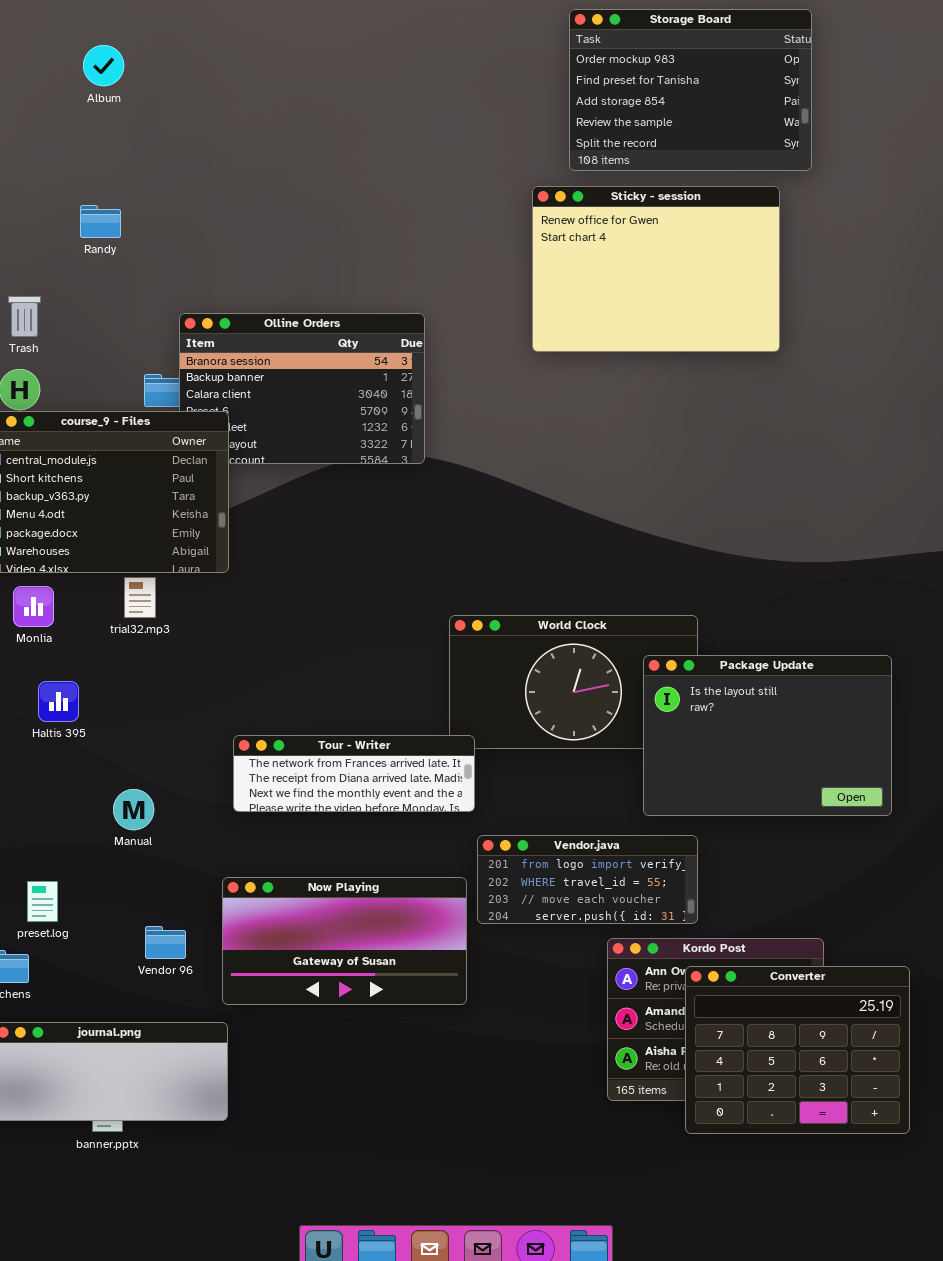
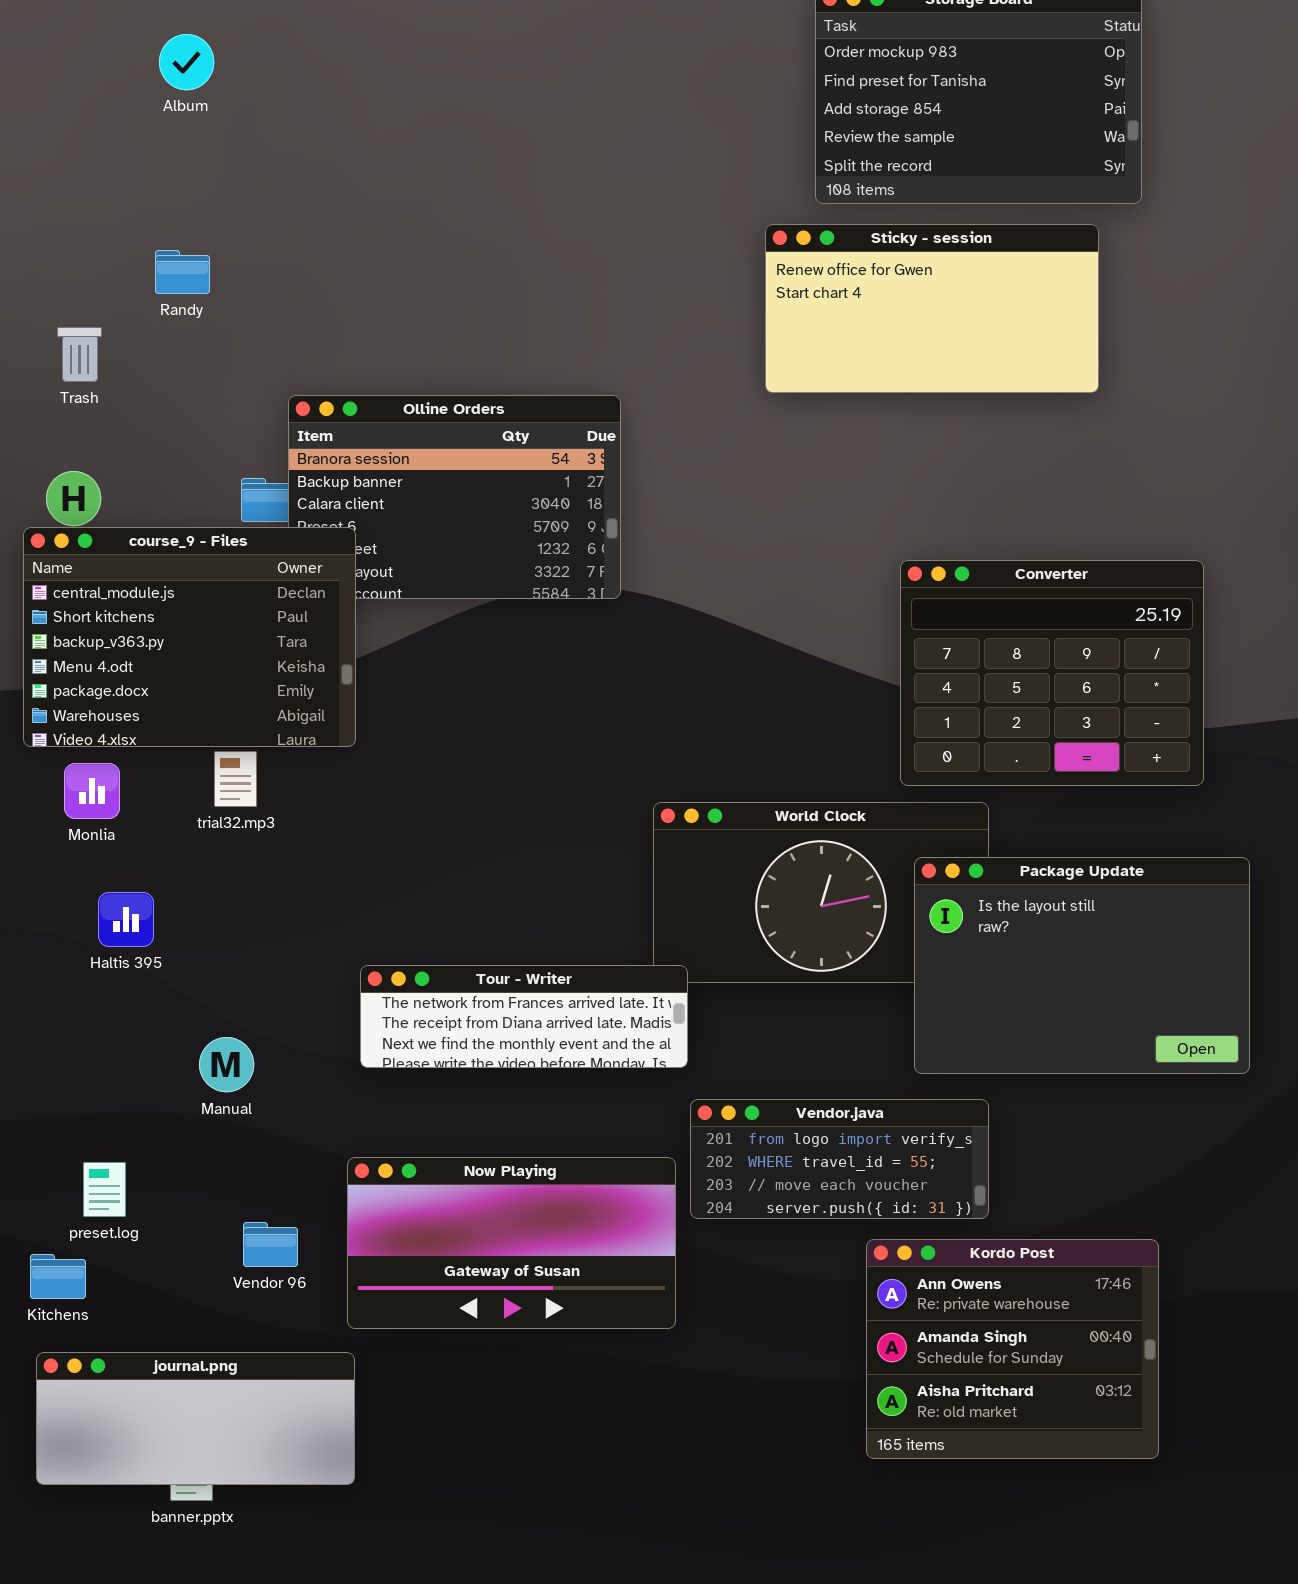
Sticky - session: [532,186,780,352] -> [765,224,1099,393], resized
Trash: [8,296,41,337] -> [57,327,102,382], moved
Converter: [685,966,910,1134] -> [900,560,1204,786], moved

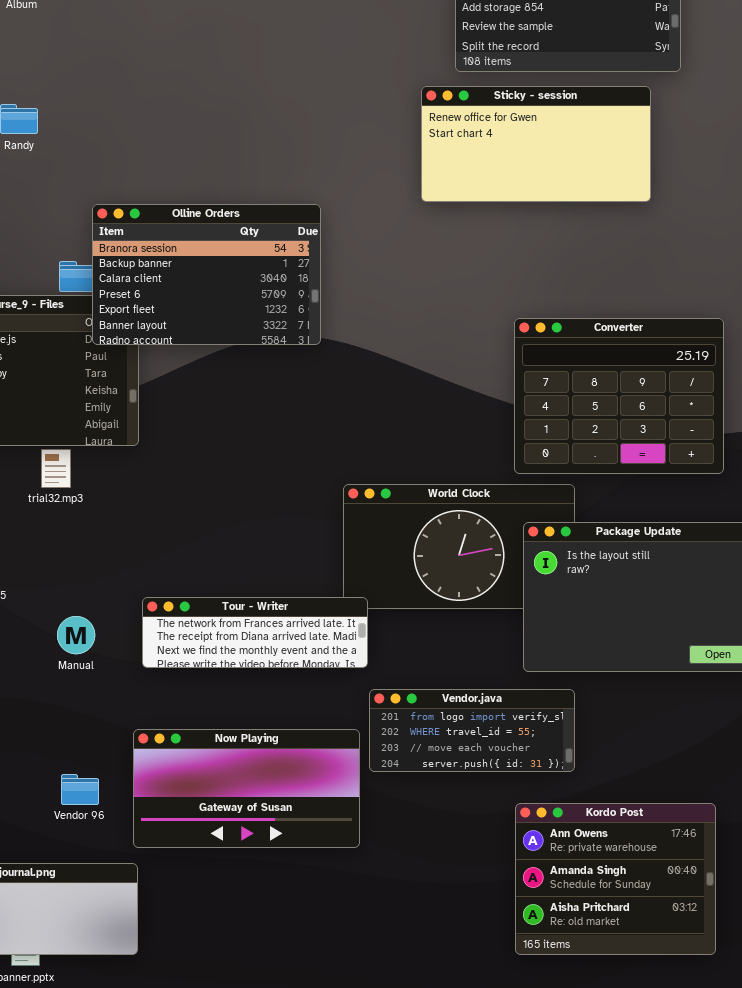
Olline Orders: [288,395,621,599] -> [92,204,321,345], raised
Manual: [199,1037,254,1092] -> [57,616,95,654], moved
Kordo Post: [866,1239,1159,1459] -> [515,803,716,955], moved

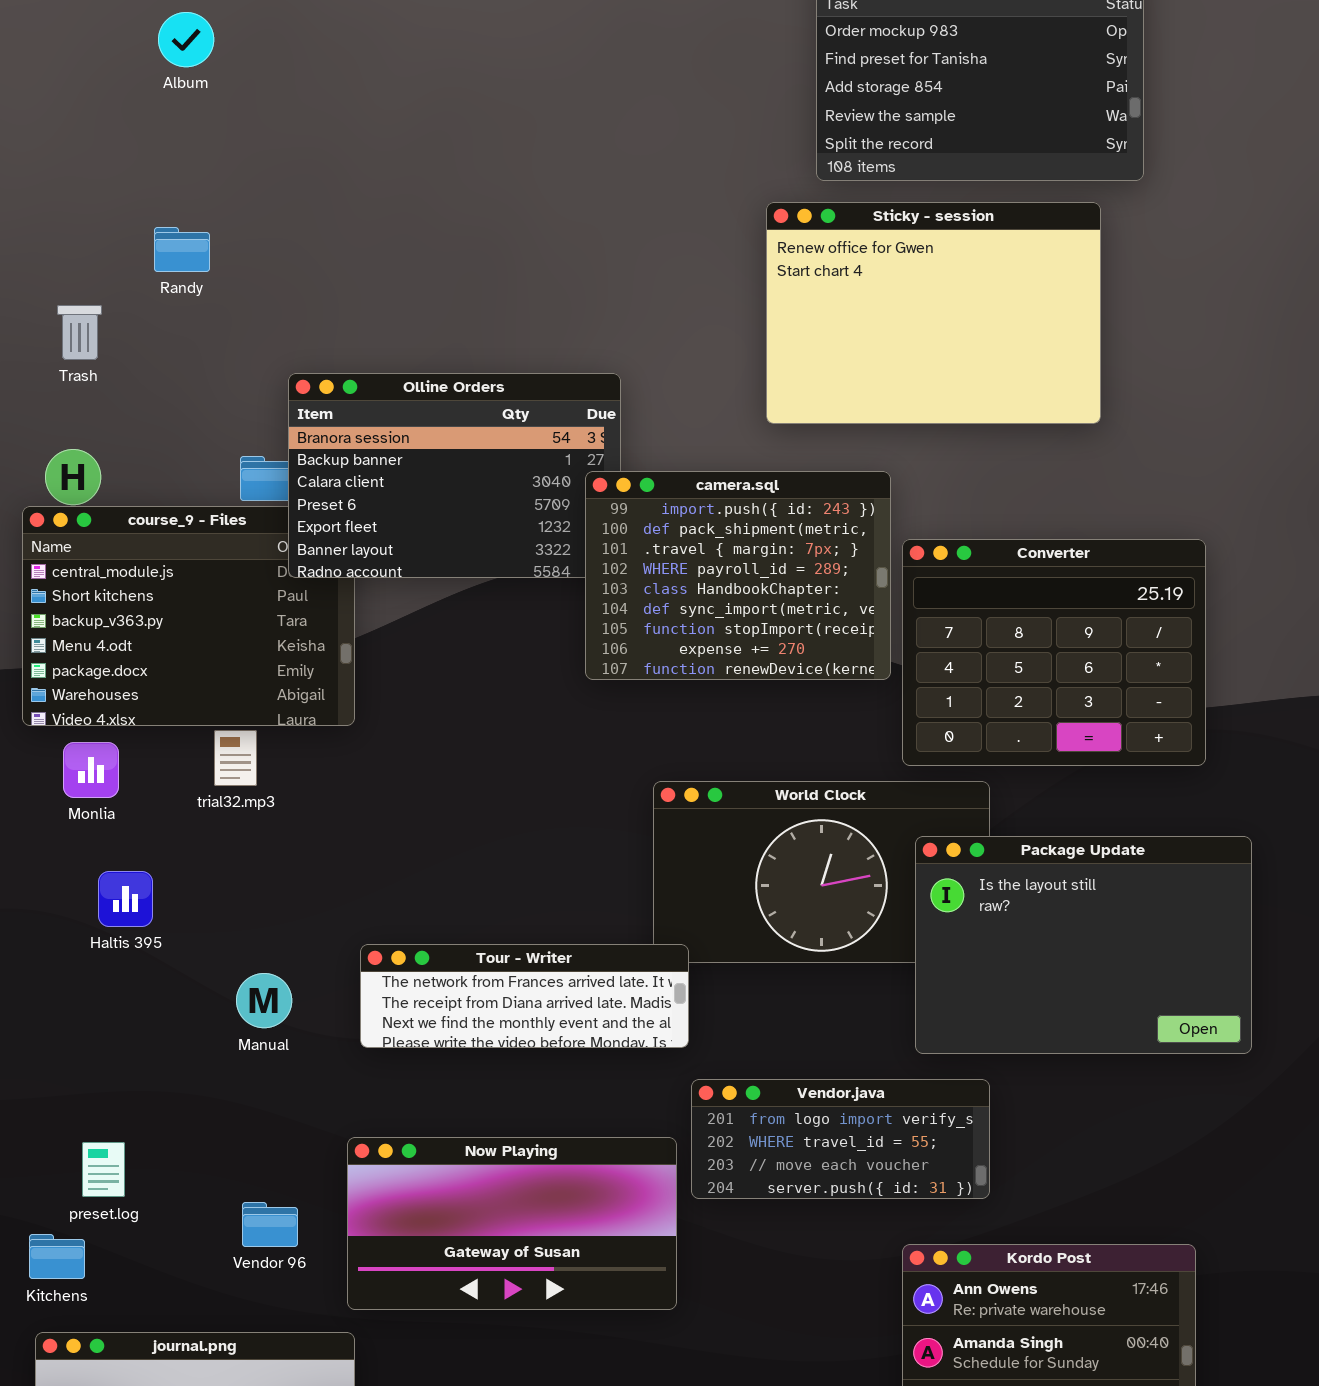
Sticky - session: [421,86,651,202] -> [766,202,1101,424], resized
camera.sql: none -> [585,471,891,680], opened

